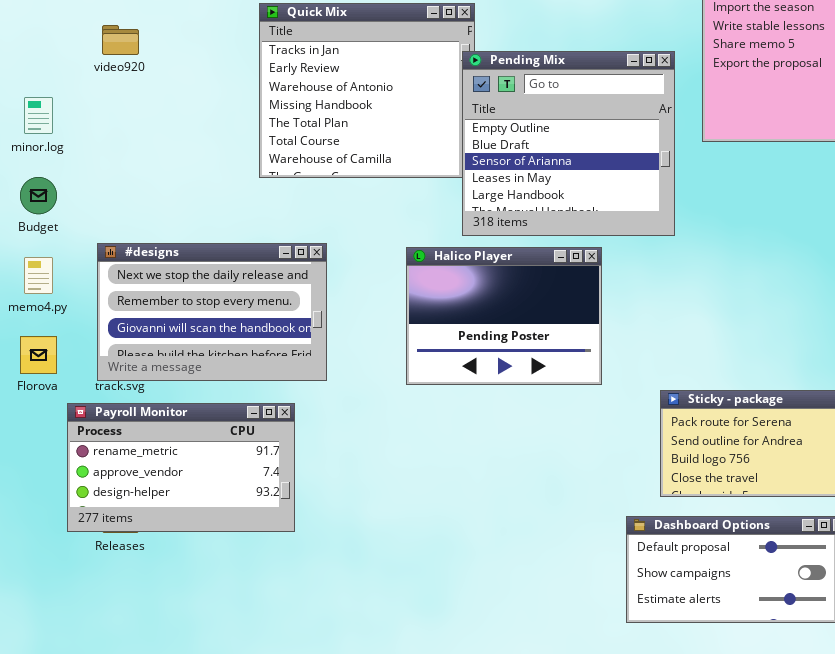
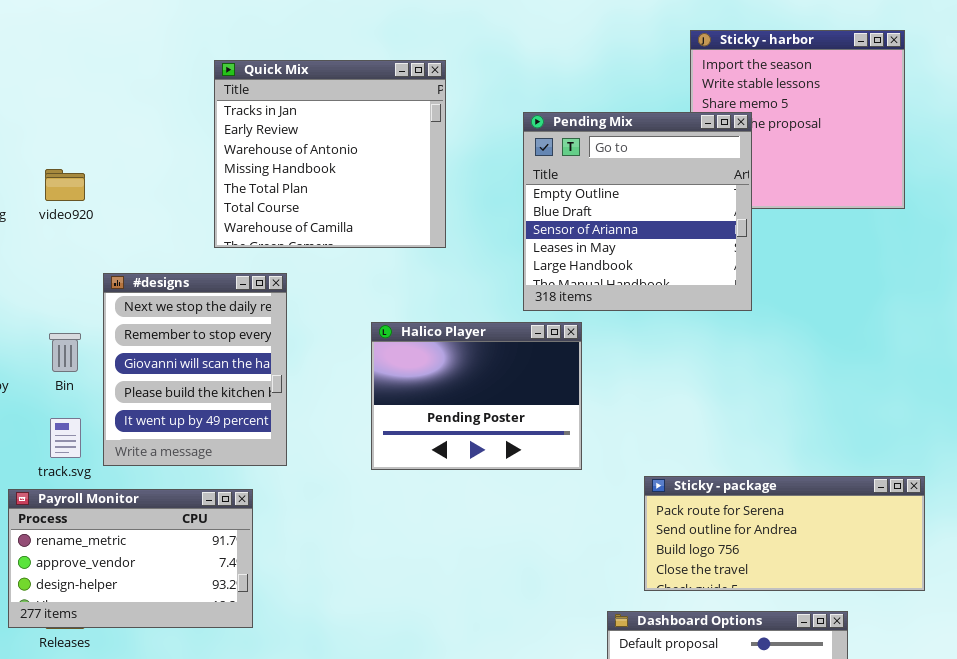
video920: [102,25,139,55] -> [45,169,85,201], moved
Pending Mix: [462,51,675,236] -> [523,112,752,311], moved
#designs: [97,243,327,381] -> [103,273,287,466], resized

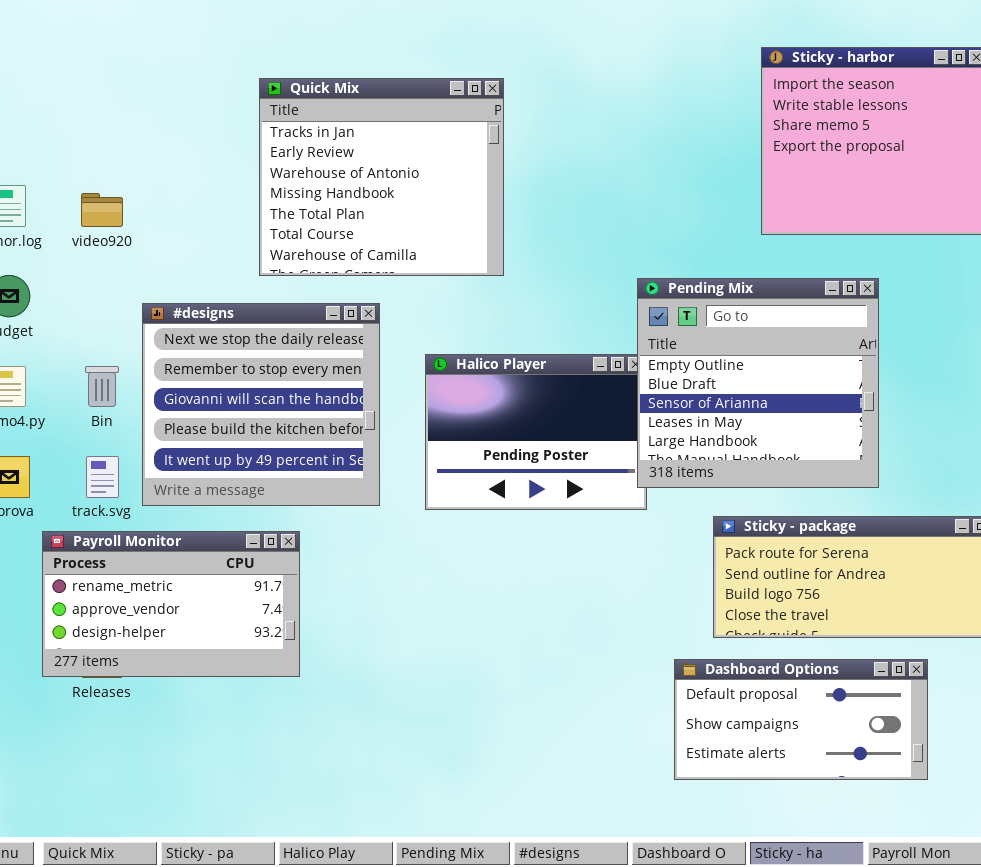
Pending Mix: [523,112,752,311] -> [637,278,879,488], moved
#designs: [103,273,287,466] -> [142,303,380,506], resized

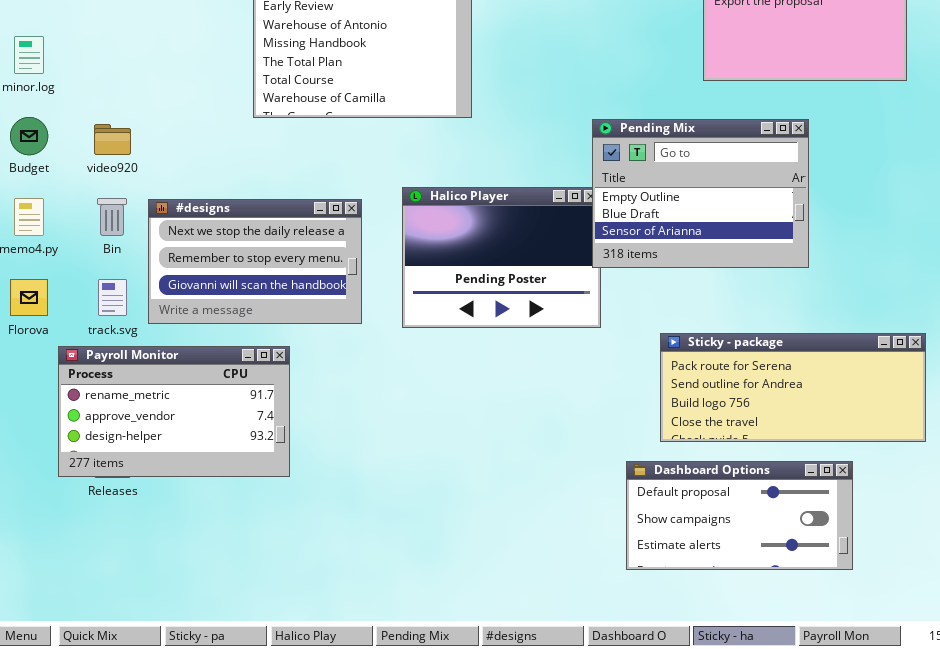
video920: [81,193,123,227] -> [94,124,131,155], moved
Pending Mix: [637,278,879,488] -> [592,119,809,268], resized
#designs: [142,303,380,506] -> [148,199,362,324], resized

